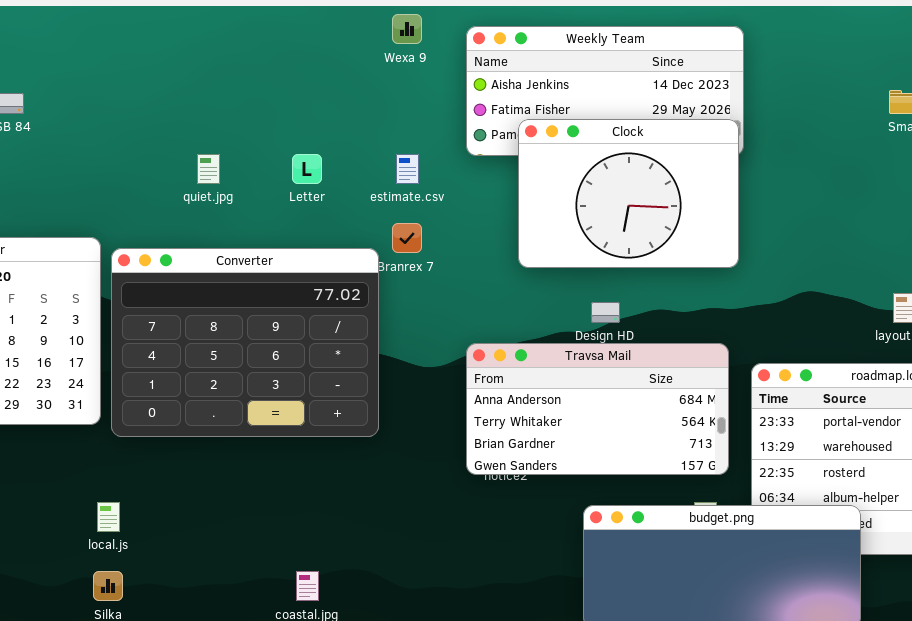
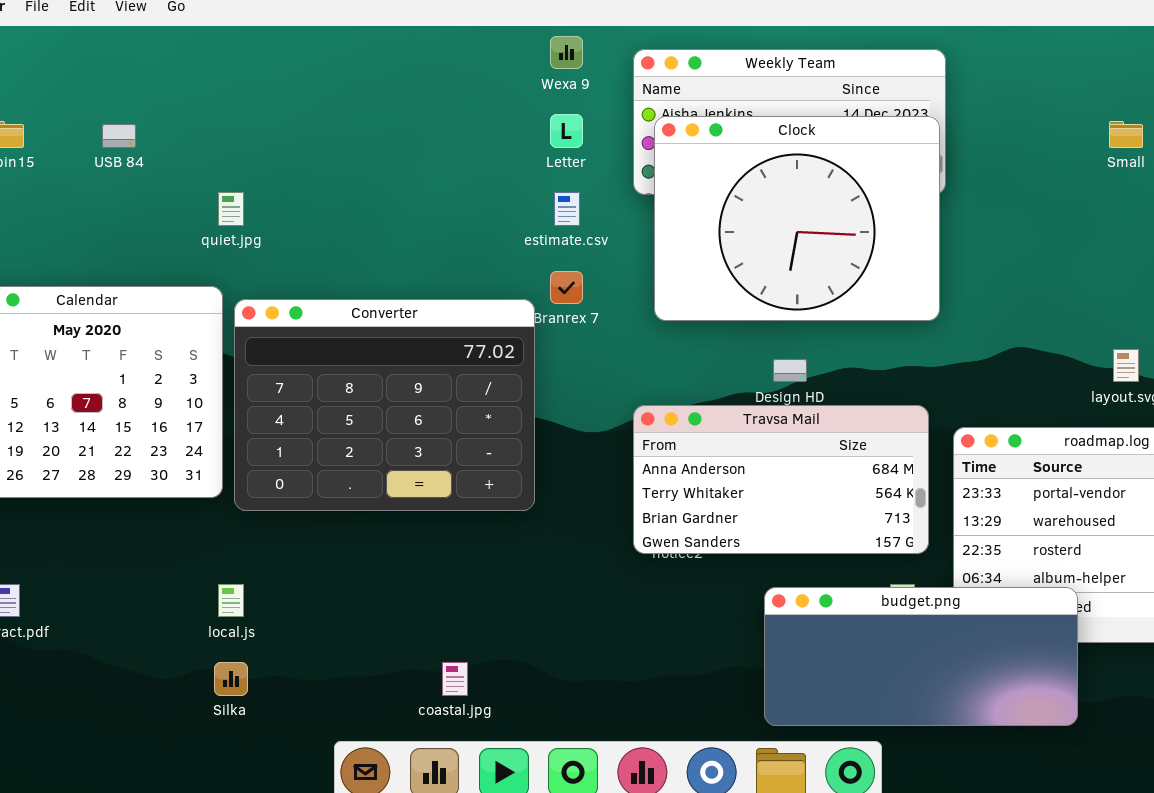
Clock: [518,119,739,268] -> [654,116,940,321], resized
quiet.jpg: [197,154,220,184] -> [218,192,244,226], moved
Letter: [292,154,322,184] -> [550,114,583,148], moved

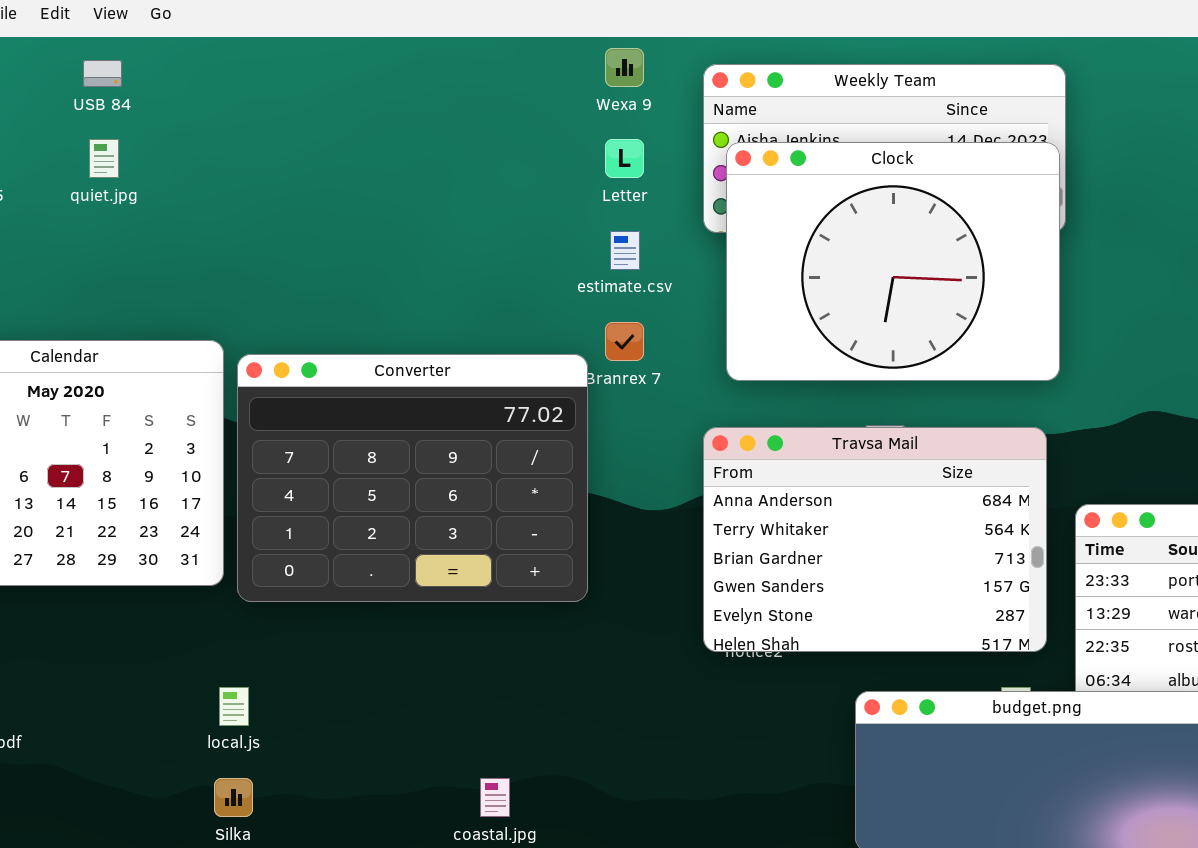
USB 84: [102,124,136,148] -> [83,60,122,87], moved
quiet.jpg: [218,192,244,226] -> [89,139,119,178], moved
Travsa Mail: [633,405,929,554] -> [703,427,1047,652], resized

